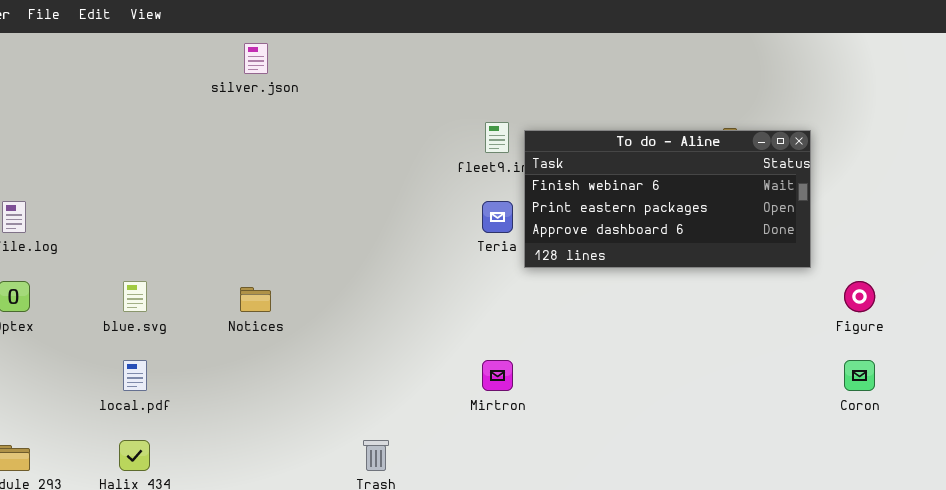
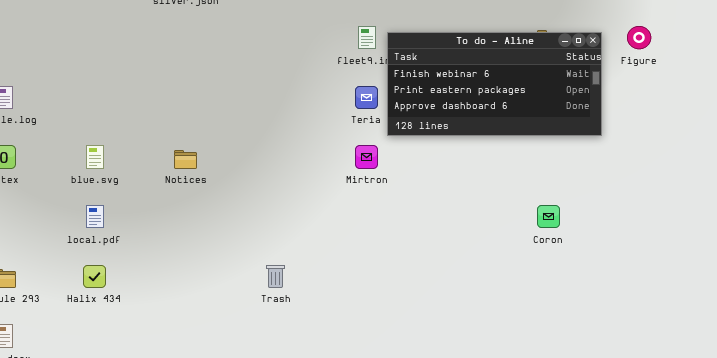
Figure: [844,281,875,312] -> [627,26,651,49], moved
Mirtron: [482,360,513,391] -> [355,145,378,169], moved
Coron: [844,360,875,391] -> [537,205,560,228], moved

